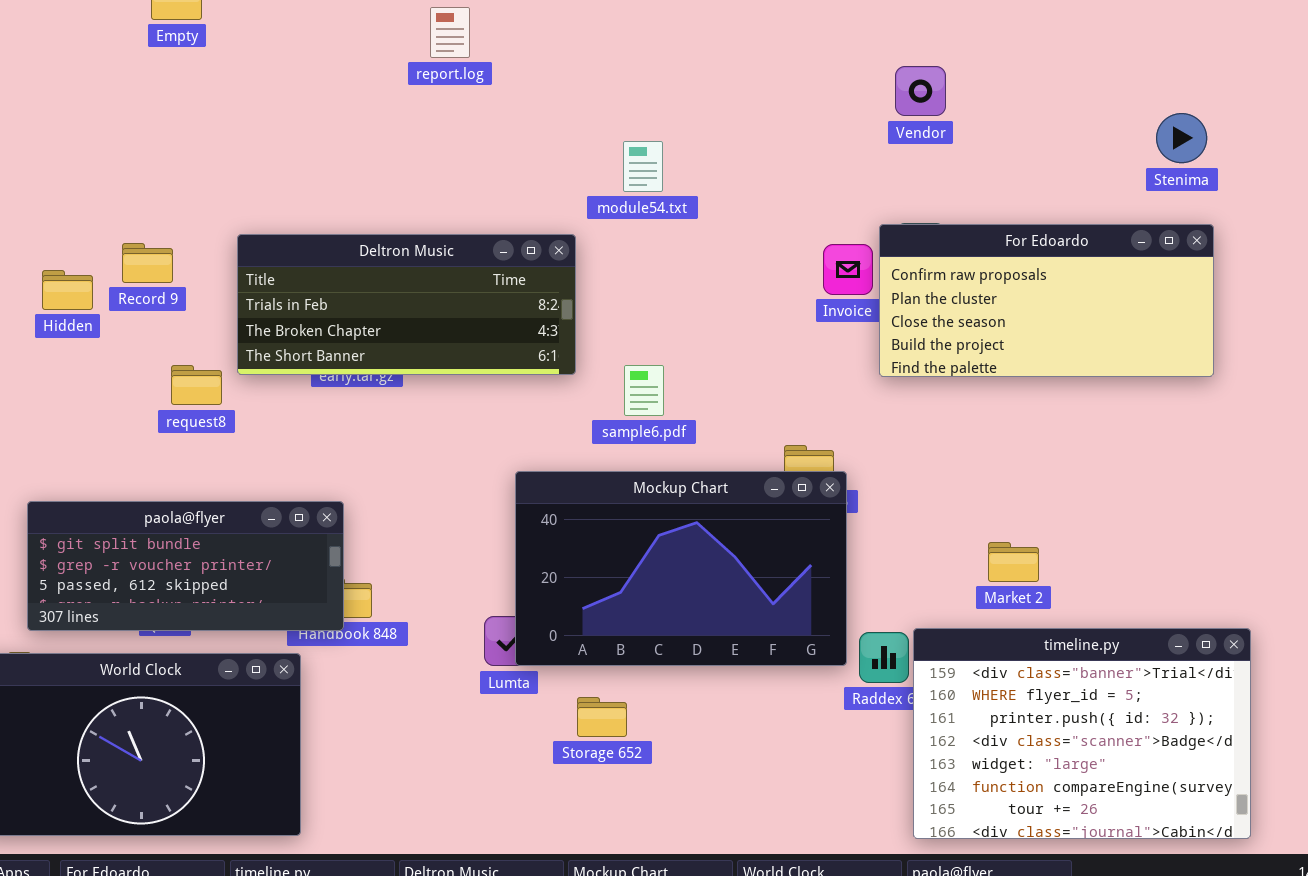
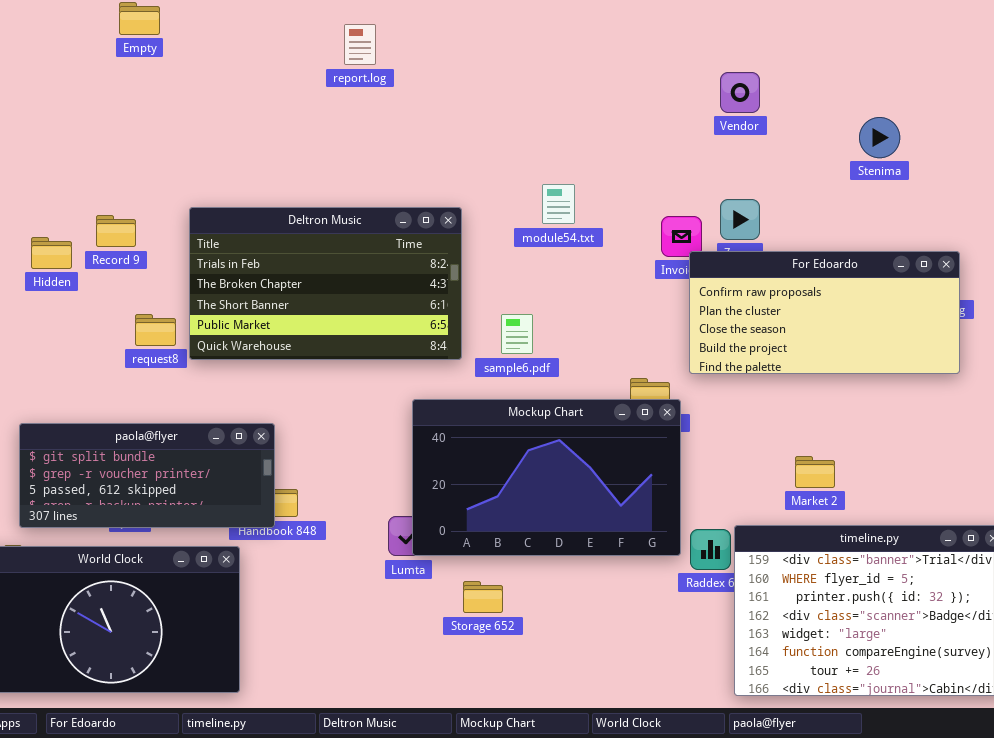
Stenima: [1156,113,1207,163] -> [859,117,900,158], moved
module54.txt: [623,141,663,192] -> [542,184,575,224], moved
For Edoardo: [879,224,1214,377] -> [689,251,960,374], moved
Deltron Music: [237,234,576,375] -> [189,207,462,360], resized

